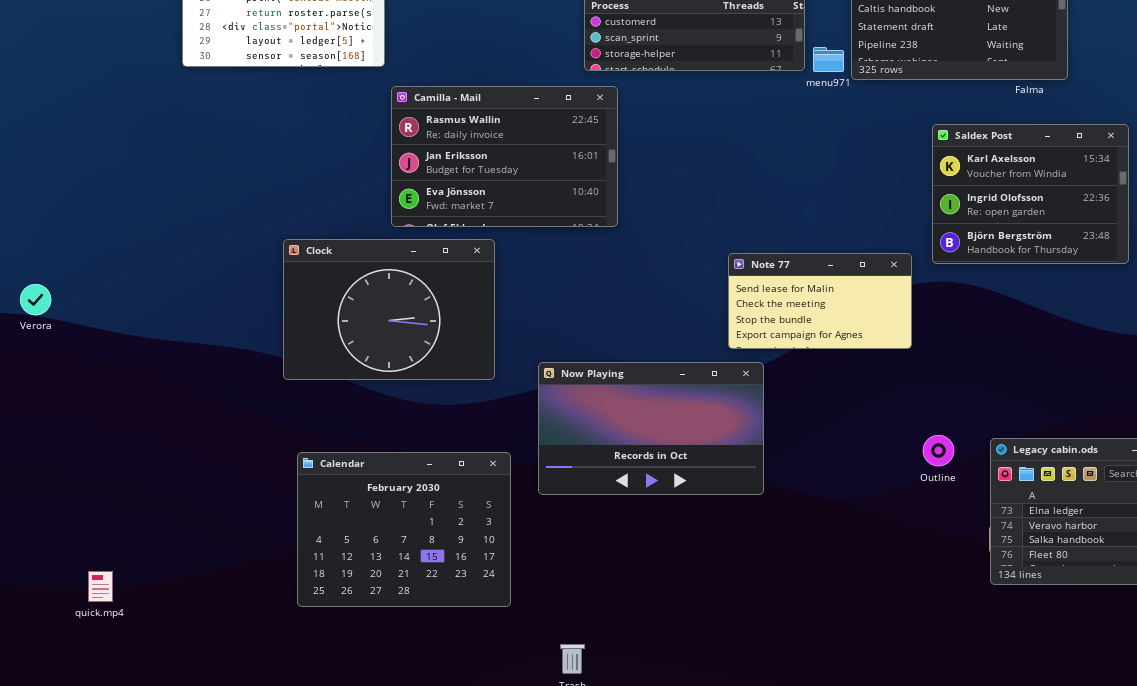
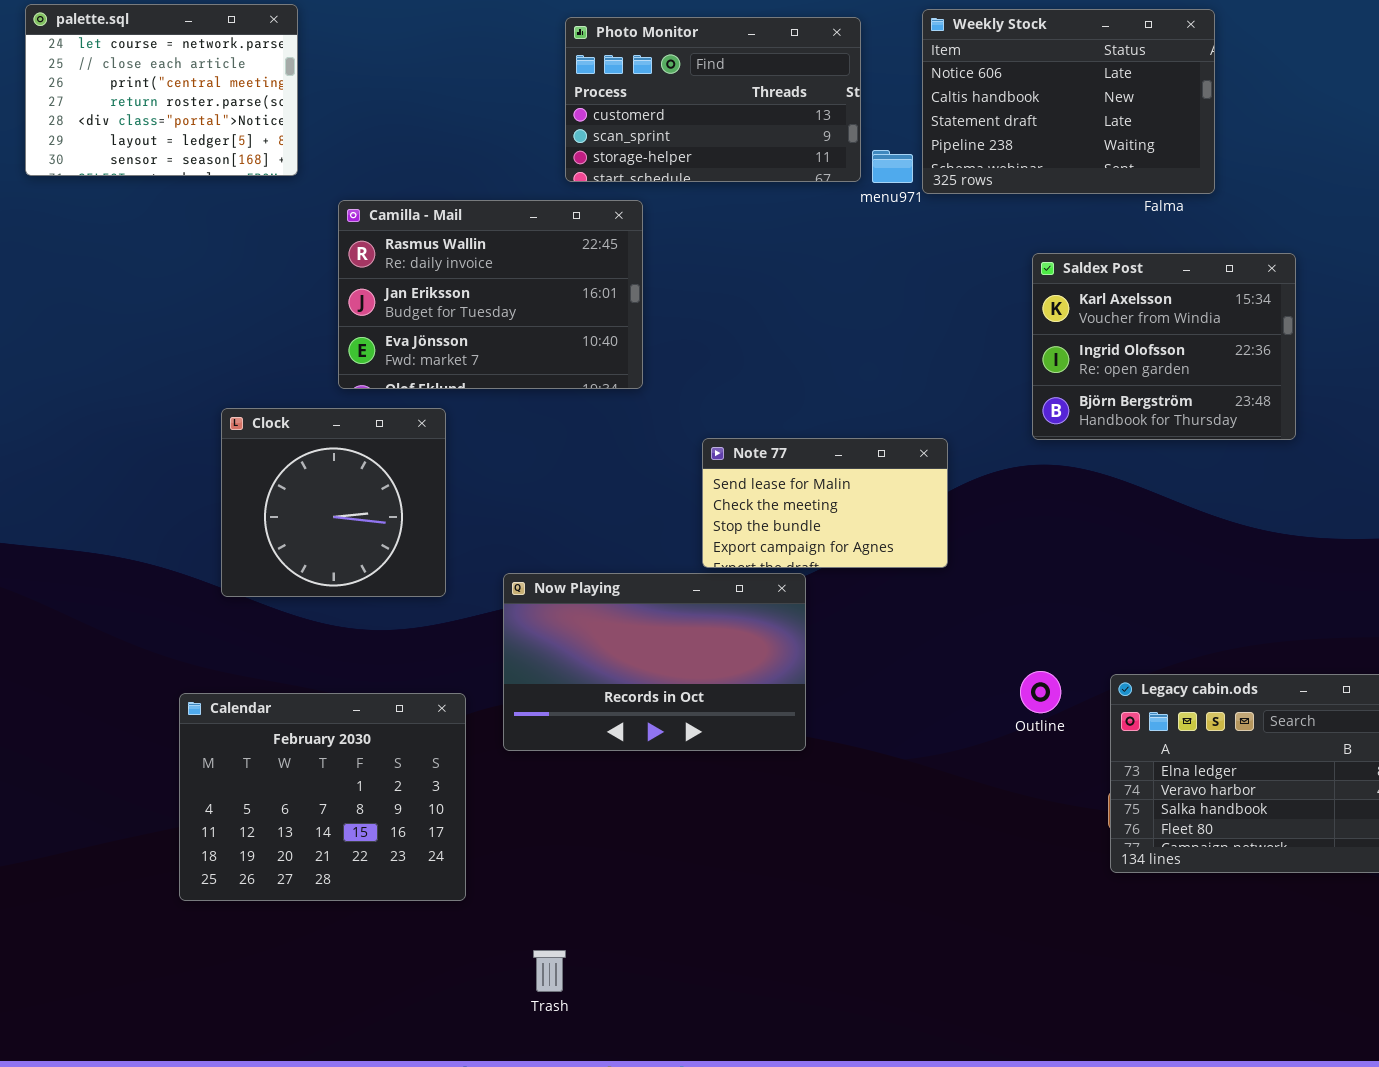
Camilla - Mail: [391,86,618,227] -> [338,200,643,389], moved
Clock: [283,239,495,380] -> [221,408,446,597], resized
Note 77: [728,253,912,349] -> [702,438,948,568], moved

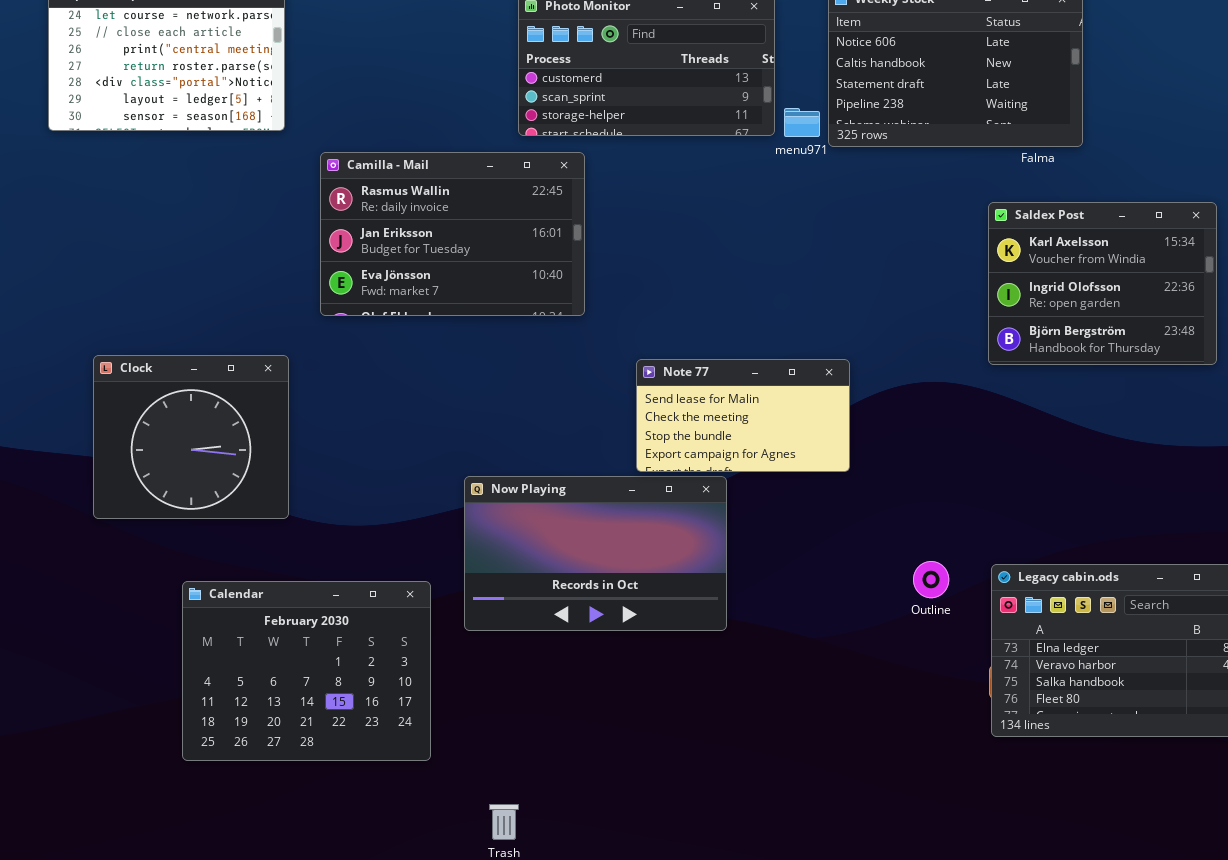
Saldex Post: [1032,253,1296,440] -> [988,202,1217,365], moved
Clock: [221,408,446,597] -> [93,355,289,519], moved

